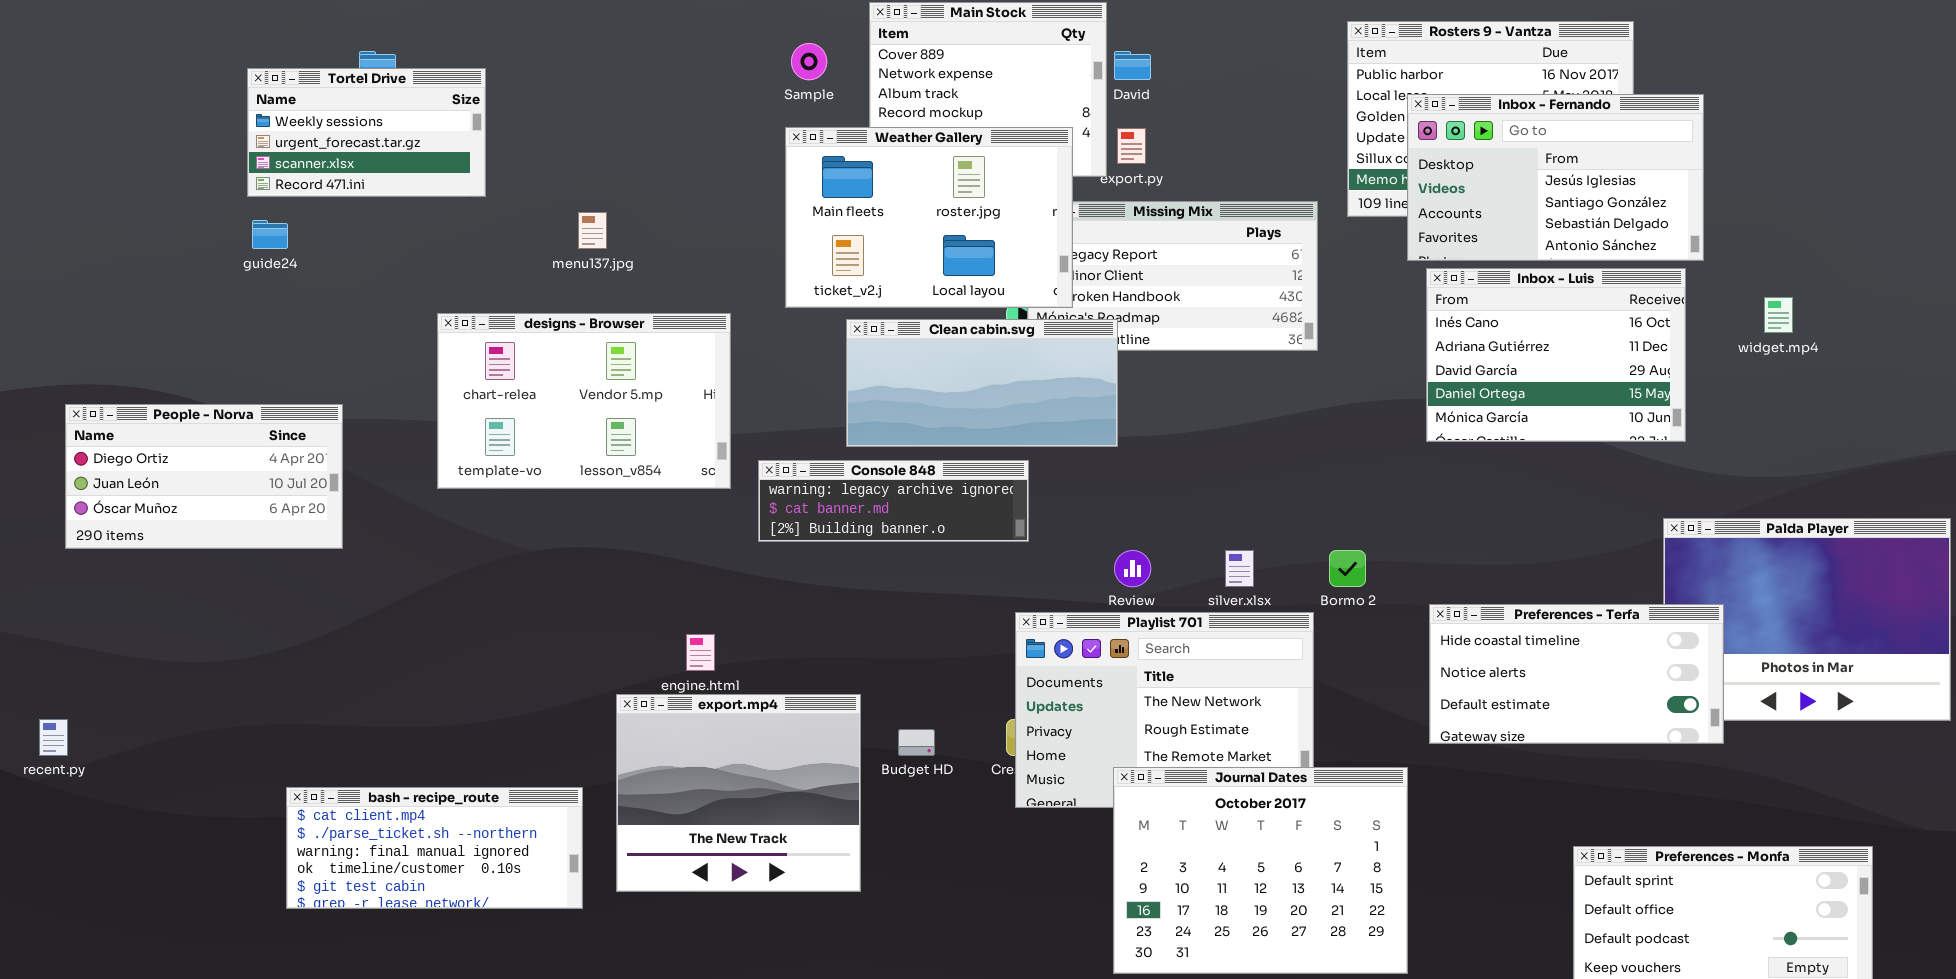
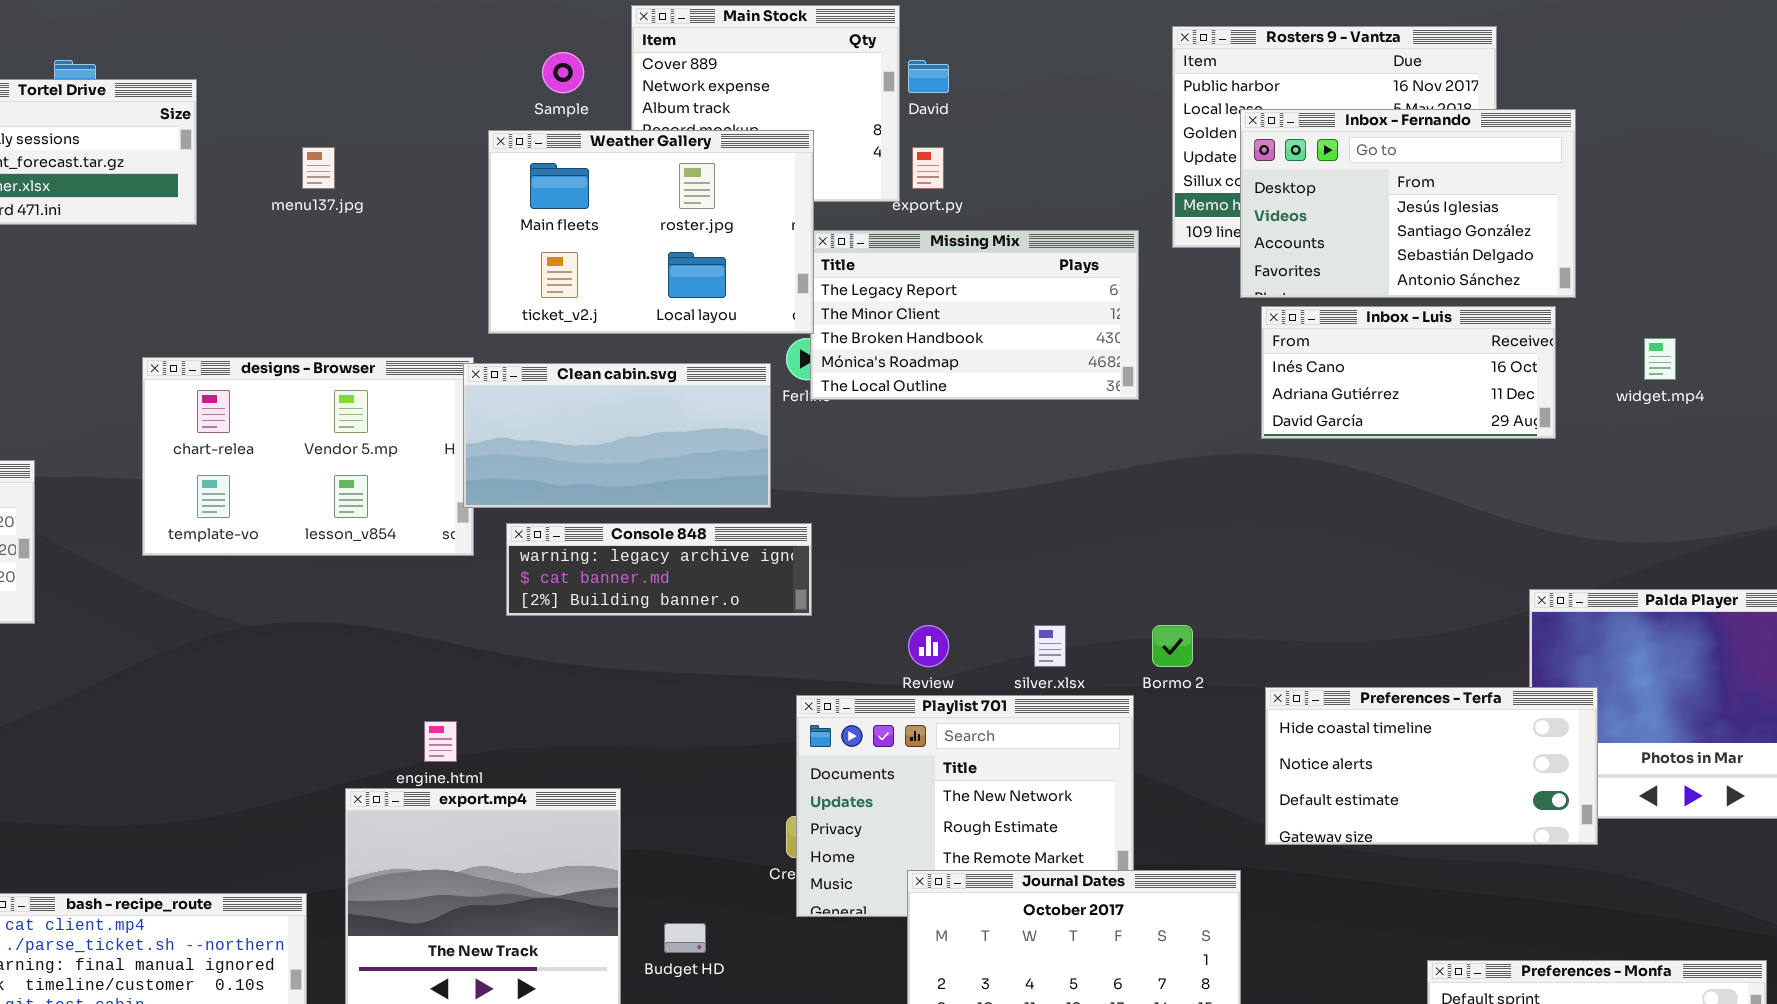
Weather Gallery: [785,127,1073,308] -> [488,130,814,334], moved
menu137.jpg: [578,212,607,249] -> [302,147,335,189], moved
Inbox - Luis: [1426,268,1686,442] -> [1261,306,1556,439], resized
Clean cabin.svg: [846,319,1118,447] -> [463,363,771,508], moved
Budget HD: [898,729,935,756] -> [664,923,706,953], moved

